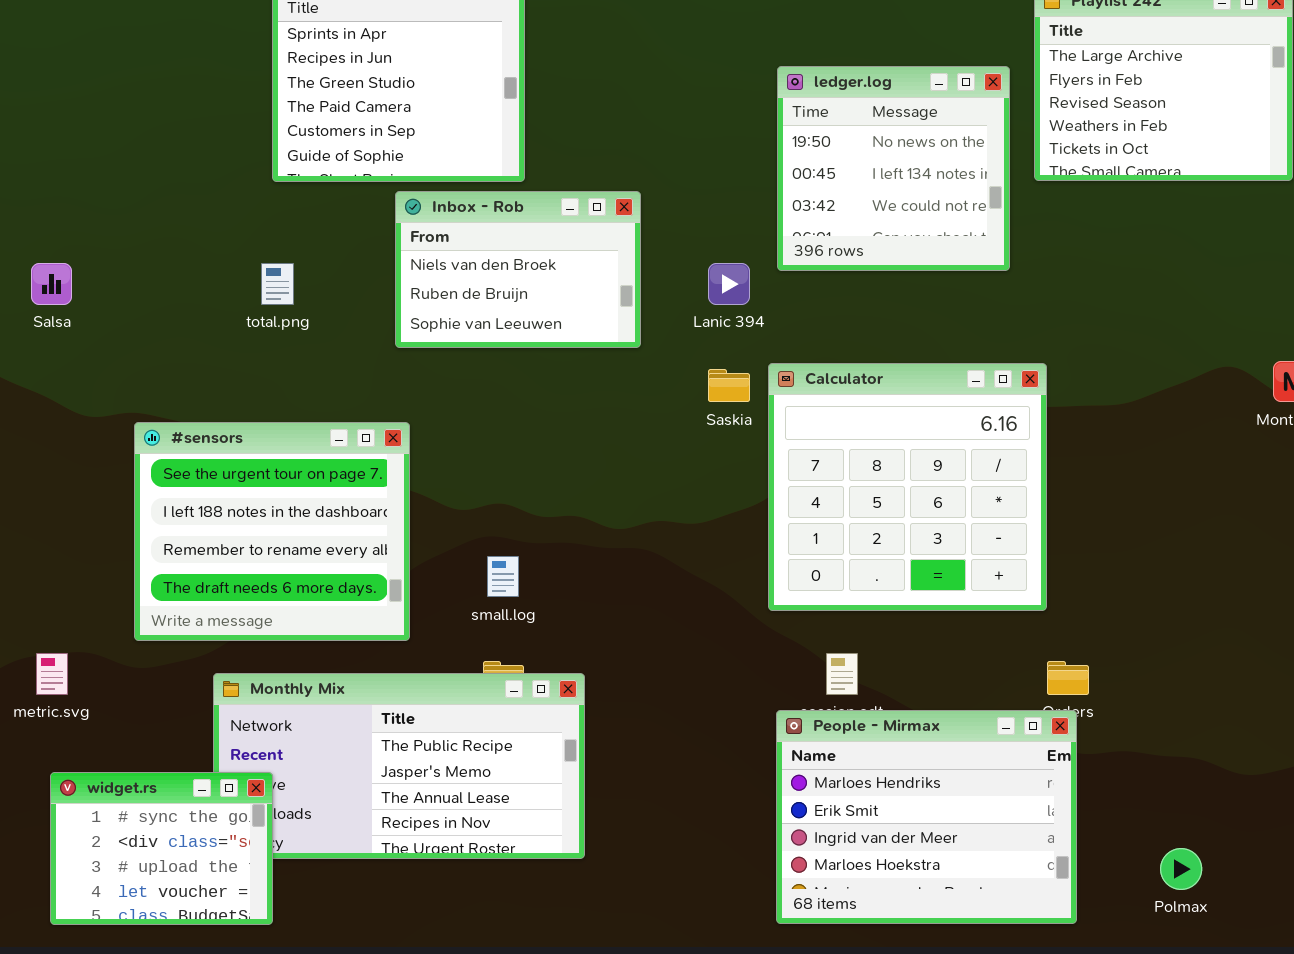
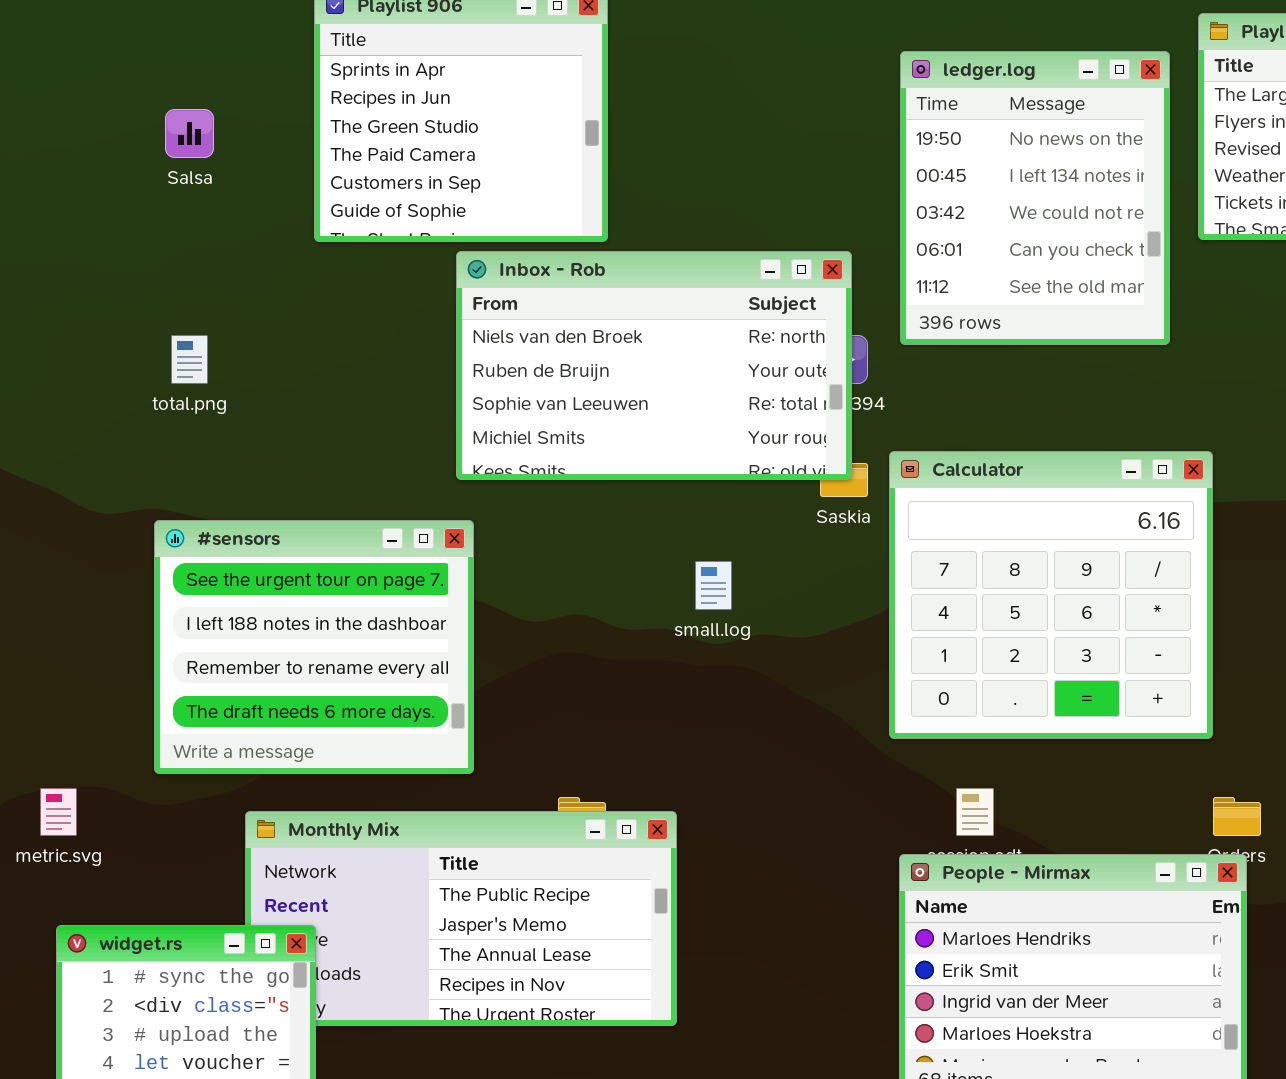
ledger.log: [777,66,1010,271] -> [900,51,1170,345], resized
Inbox - Rob: [395,191,641,348] -> [456,251,852,480], resized
Salsa: [31,263,72,305] -> [165,109,214,158], moved
total.png: [261,263,294,305] -> [171,335,208,384], moved
small.log: [487,556,519,597] -> [695,561,732,610], moved

